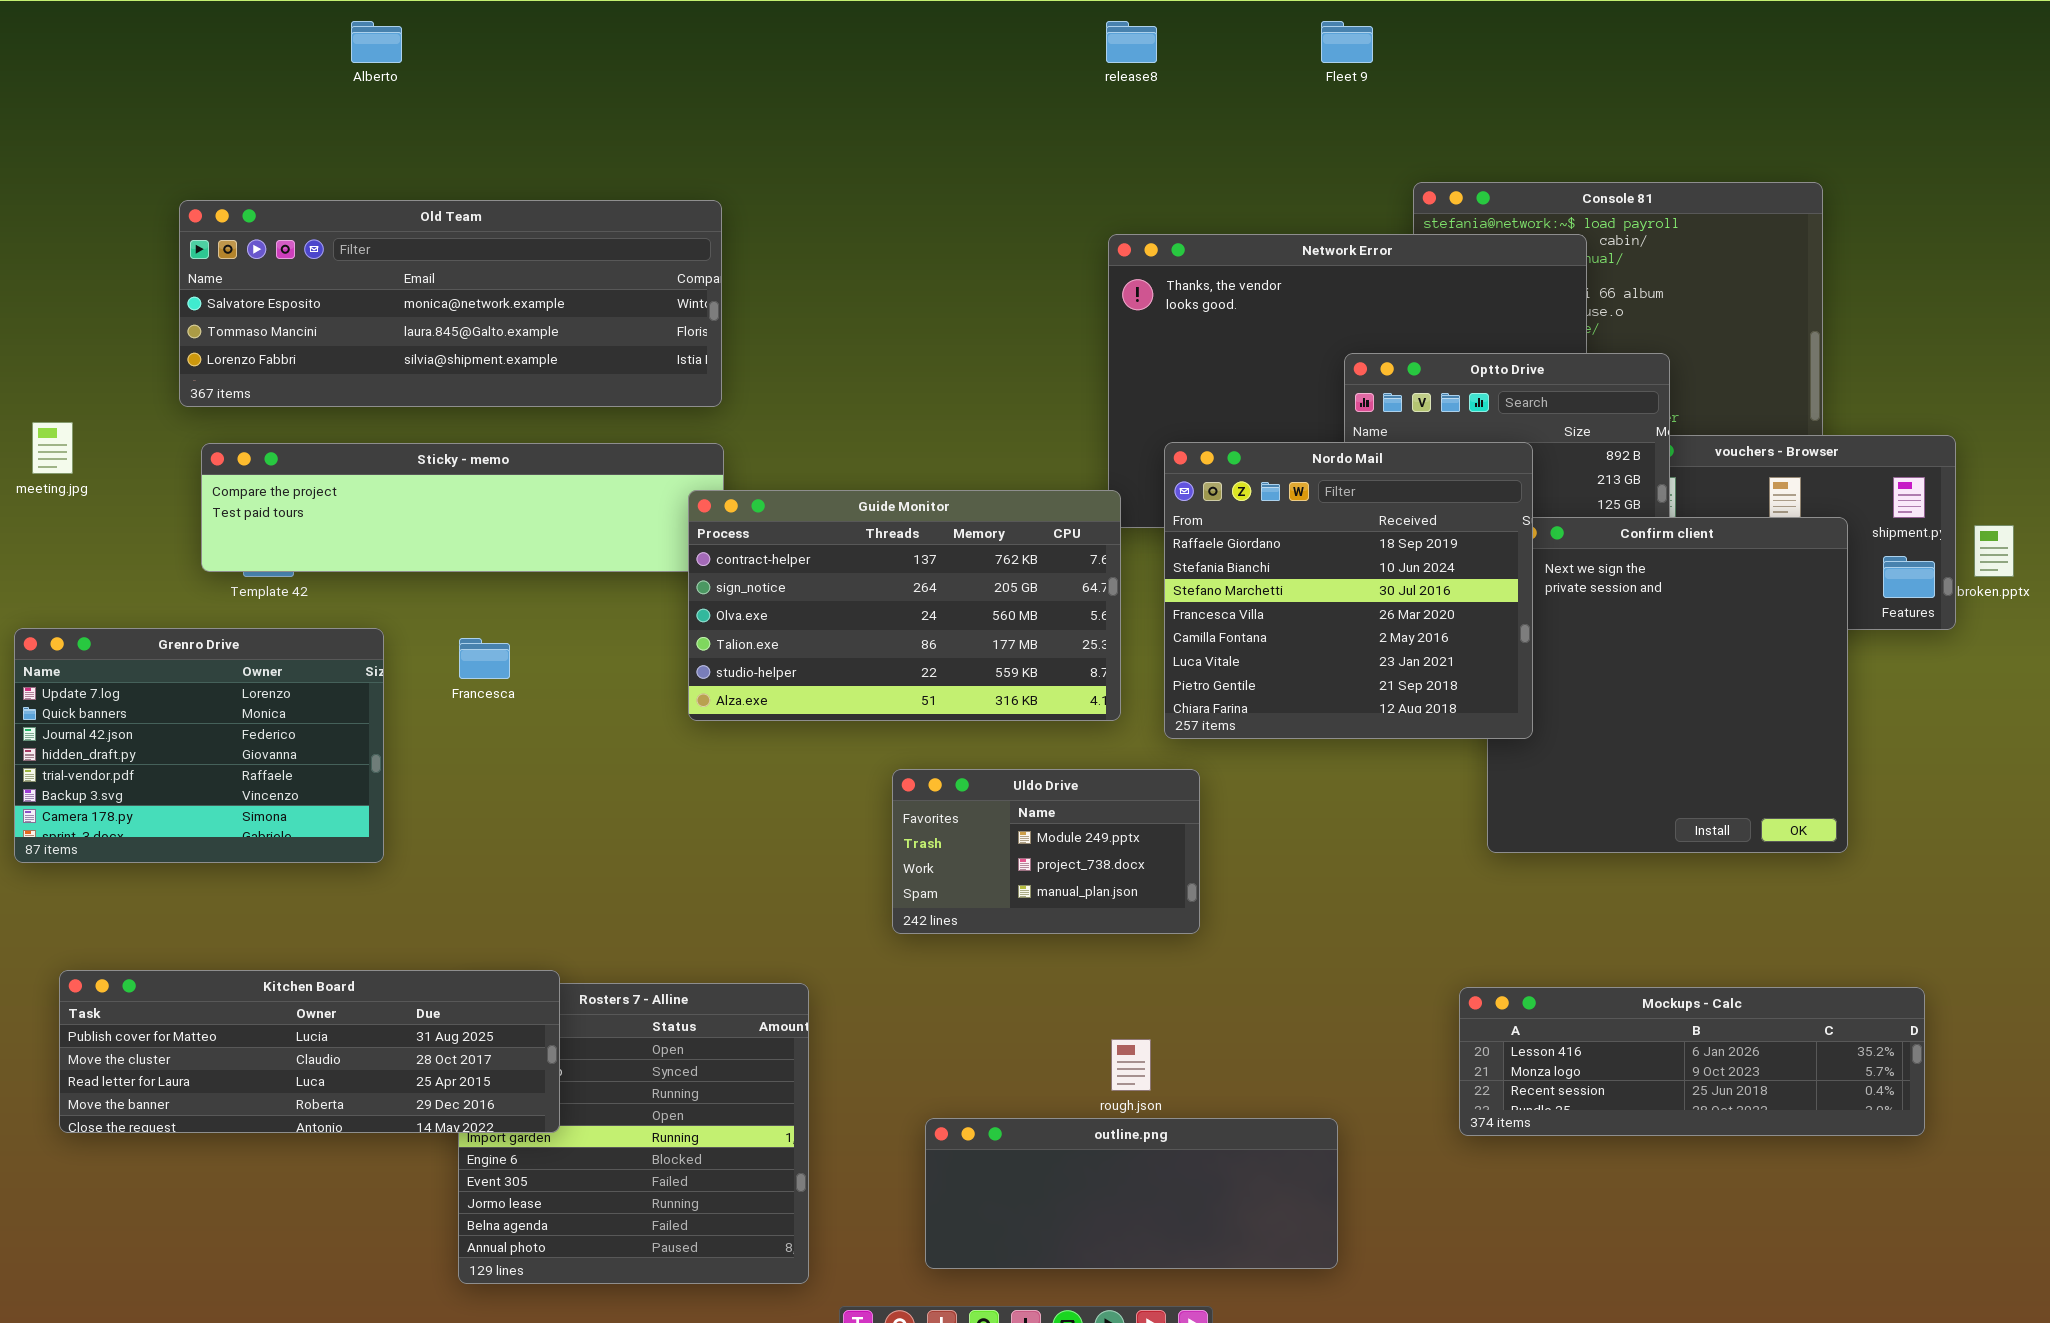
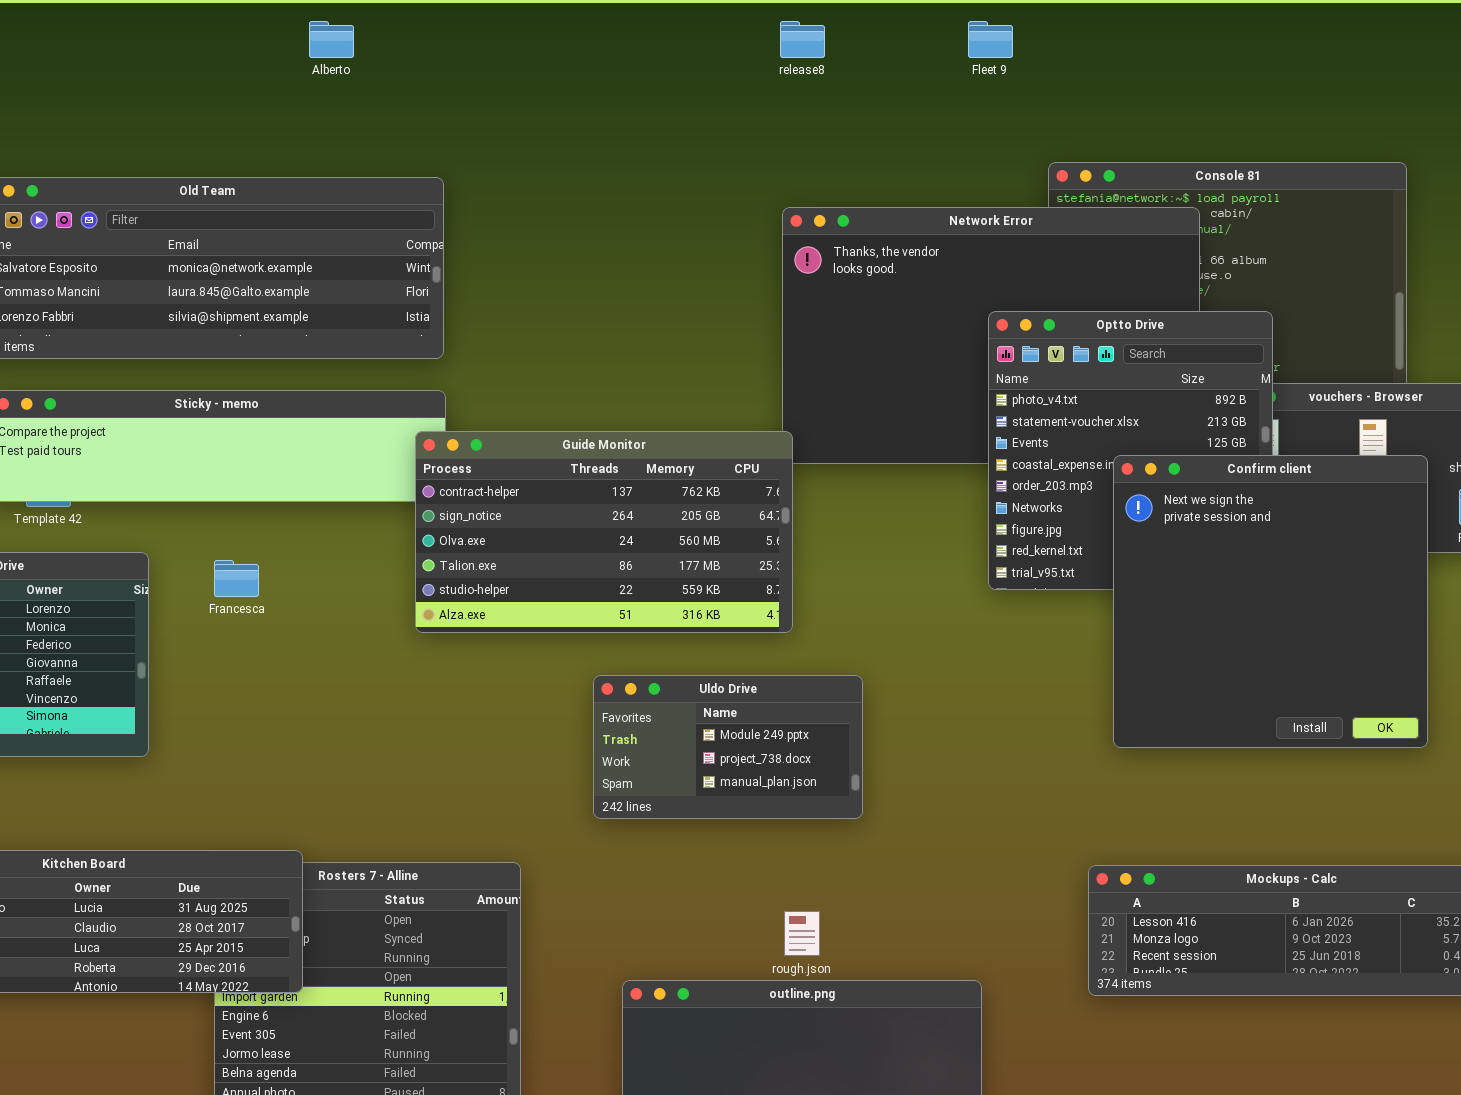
Alberto: [351,21,402,63] -> [309,21,354,58], moved
Nordo Mail: [1164,442,1533,739] -> none, closed

